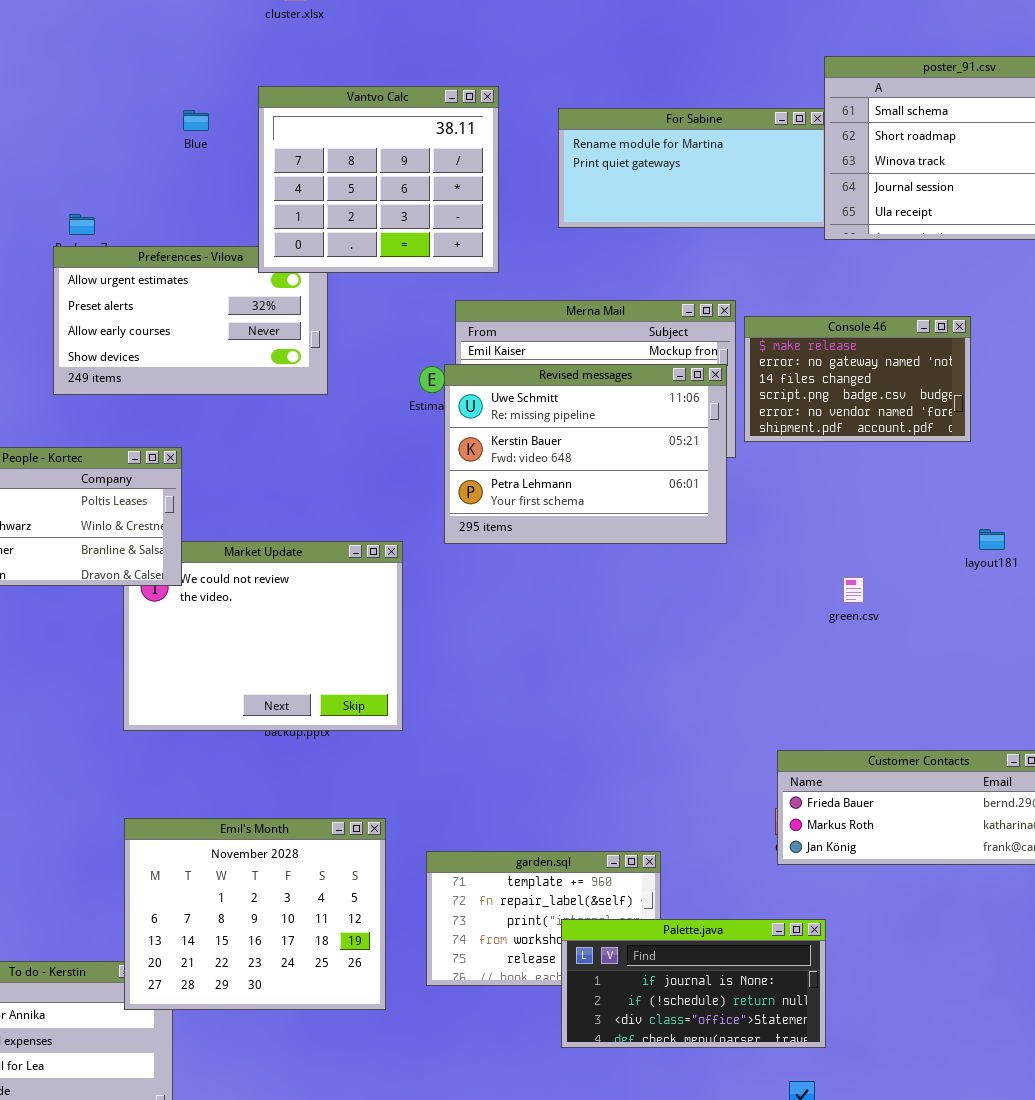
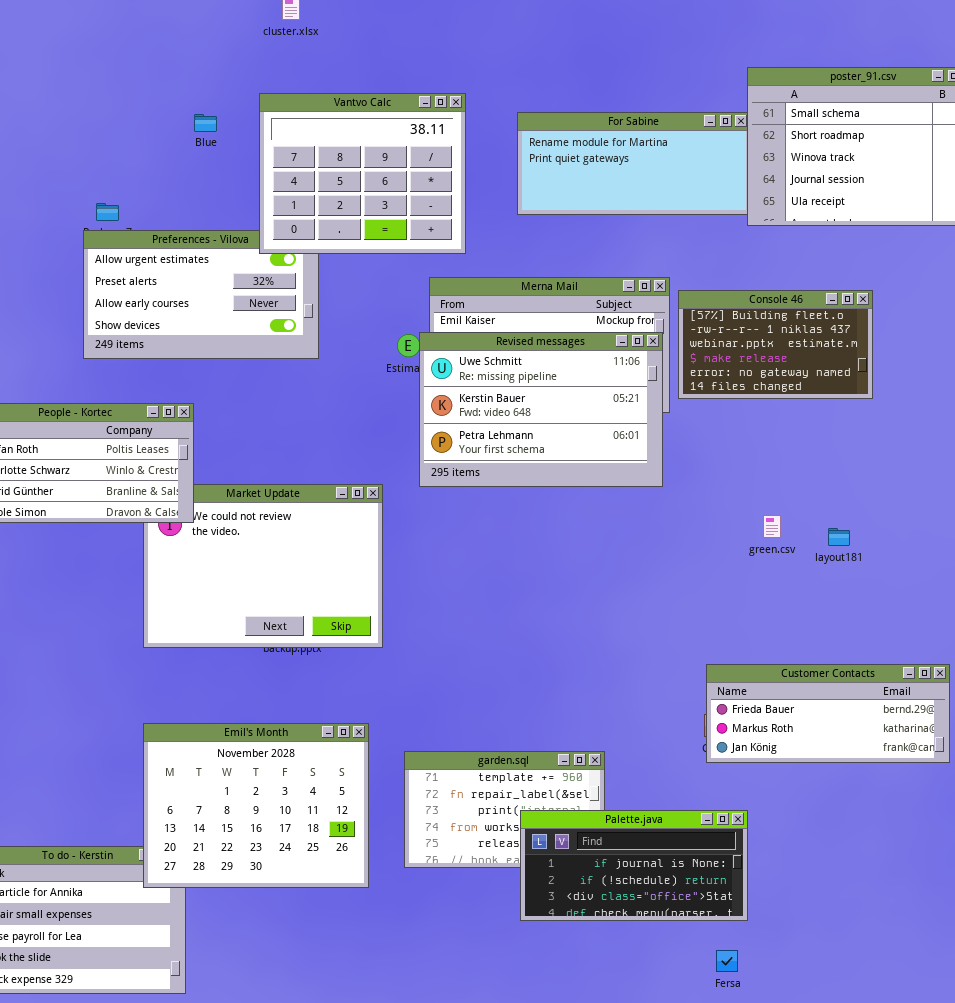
Console 46: [744,316,971,442] -> [678,290,873,399], scrolled up 3 rows
layout181: [979,529,1005,550] -> [828,528,850,546], moved

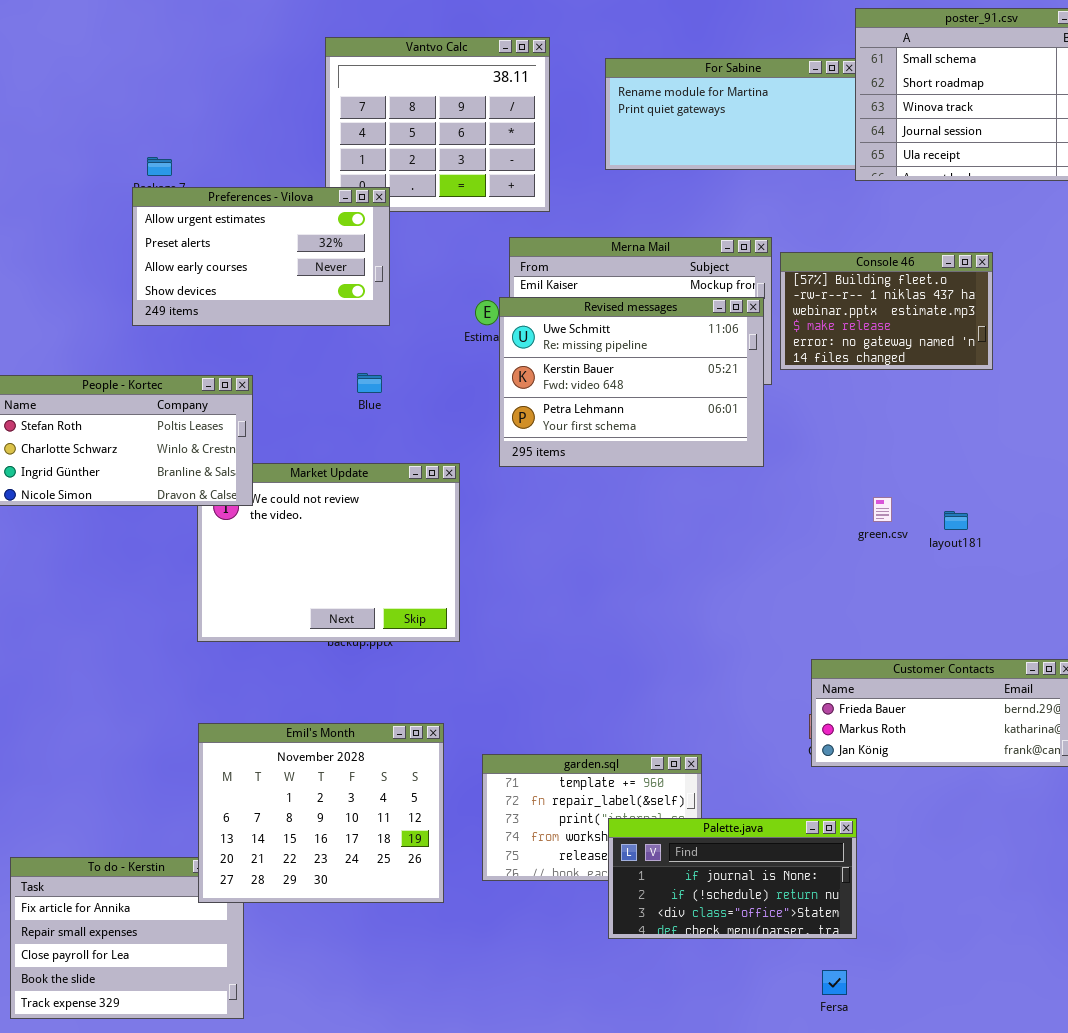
Blue: [194,114,217,132] -> [357,373,382,393], moved
Preferences - Vilova: [83,230,319,359] -> [132,187,390,326], raised

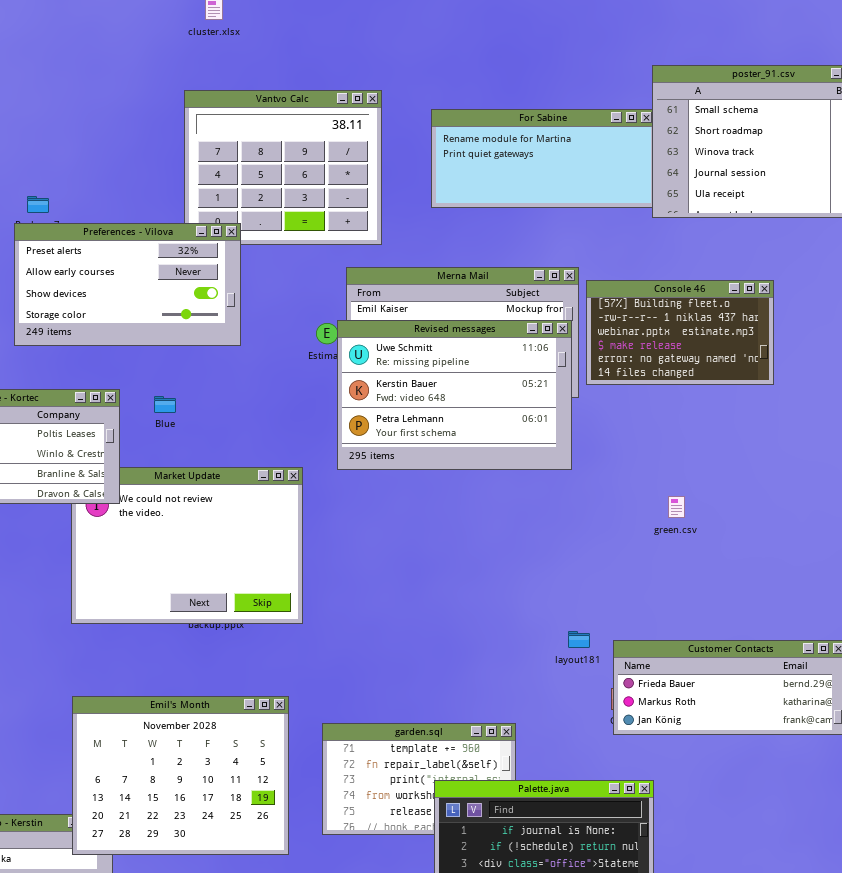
Preferences - Vilova: [132,187,390,326] -> [14,223,241,346], scrolled down 1 row
Blue: [357,373,382,393] -> [154,396,176,413], moved
layout181: [944,511,968,530] -> [568,631,590,648], moved

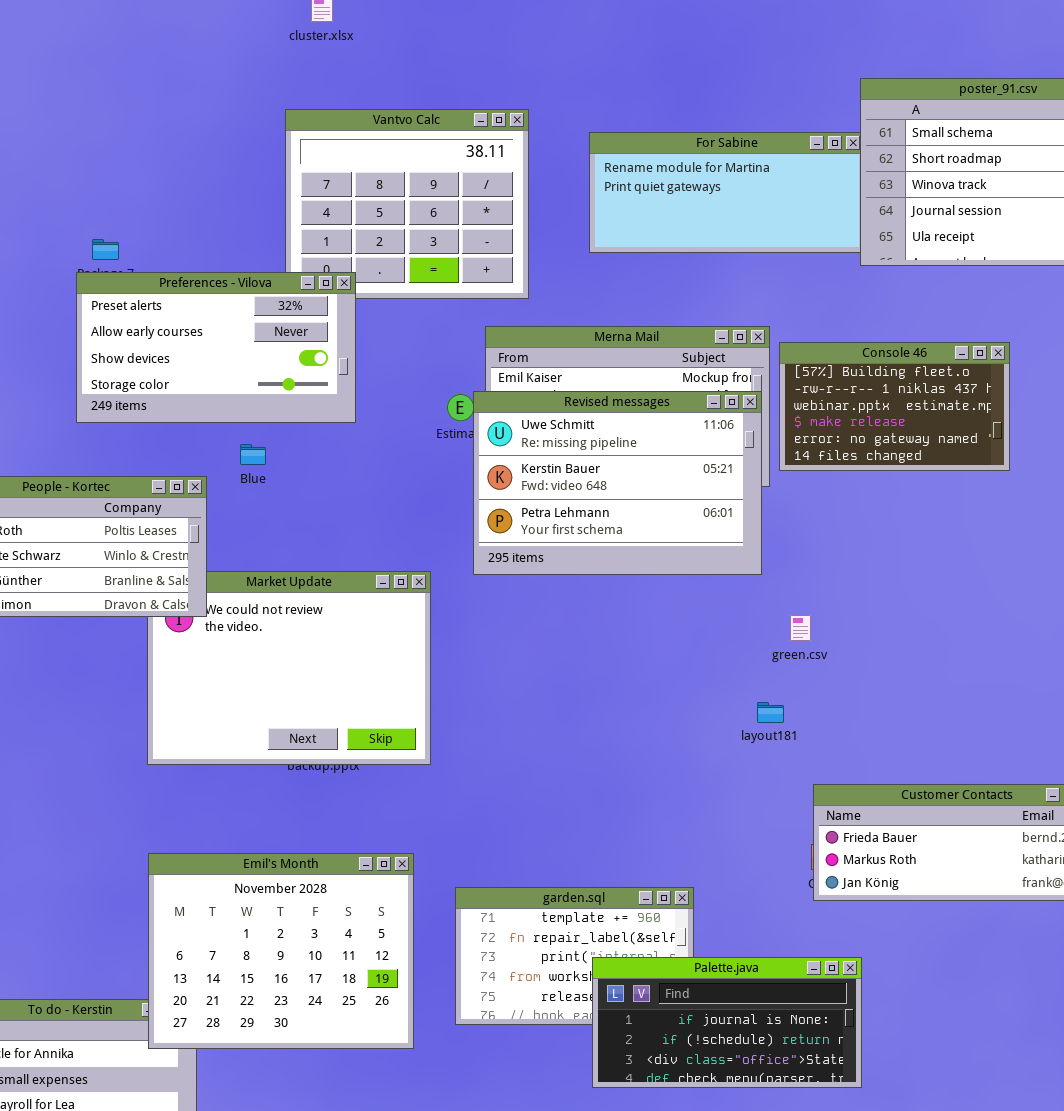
Blue: [154,396,176,413] -> [240,444,266,465], moved
green.csv: [668,496,685,518] -> [790,615,811,641], moved
layout181: [568,631,590,648] -> [757,702,784,723], moved

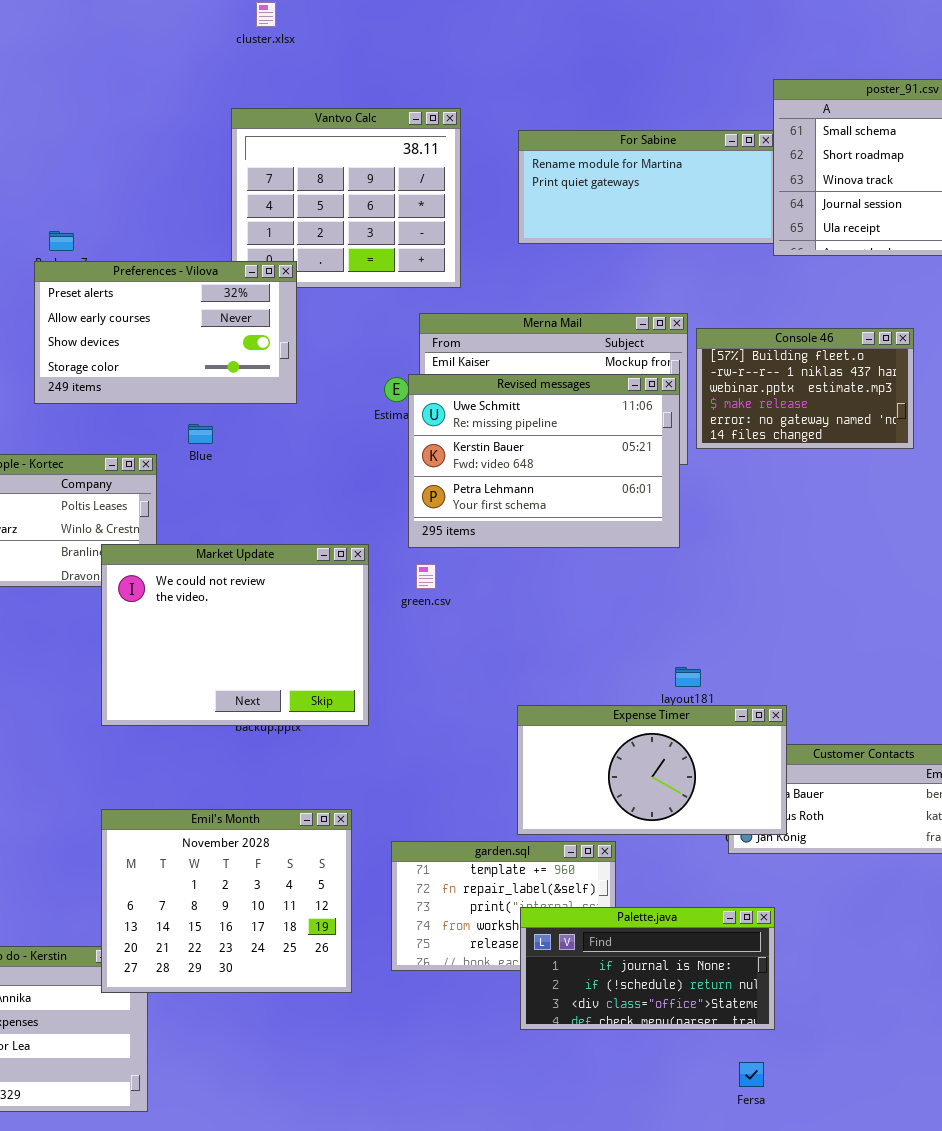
Market Update: [147,571,431,765] -> [101,544,369,726], raised
green.csv: [790,615,811,641] -> [416,564,436,589], moved
Expense Timer: none -> [517,705,787,835], opened

